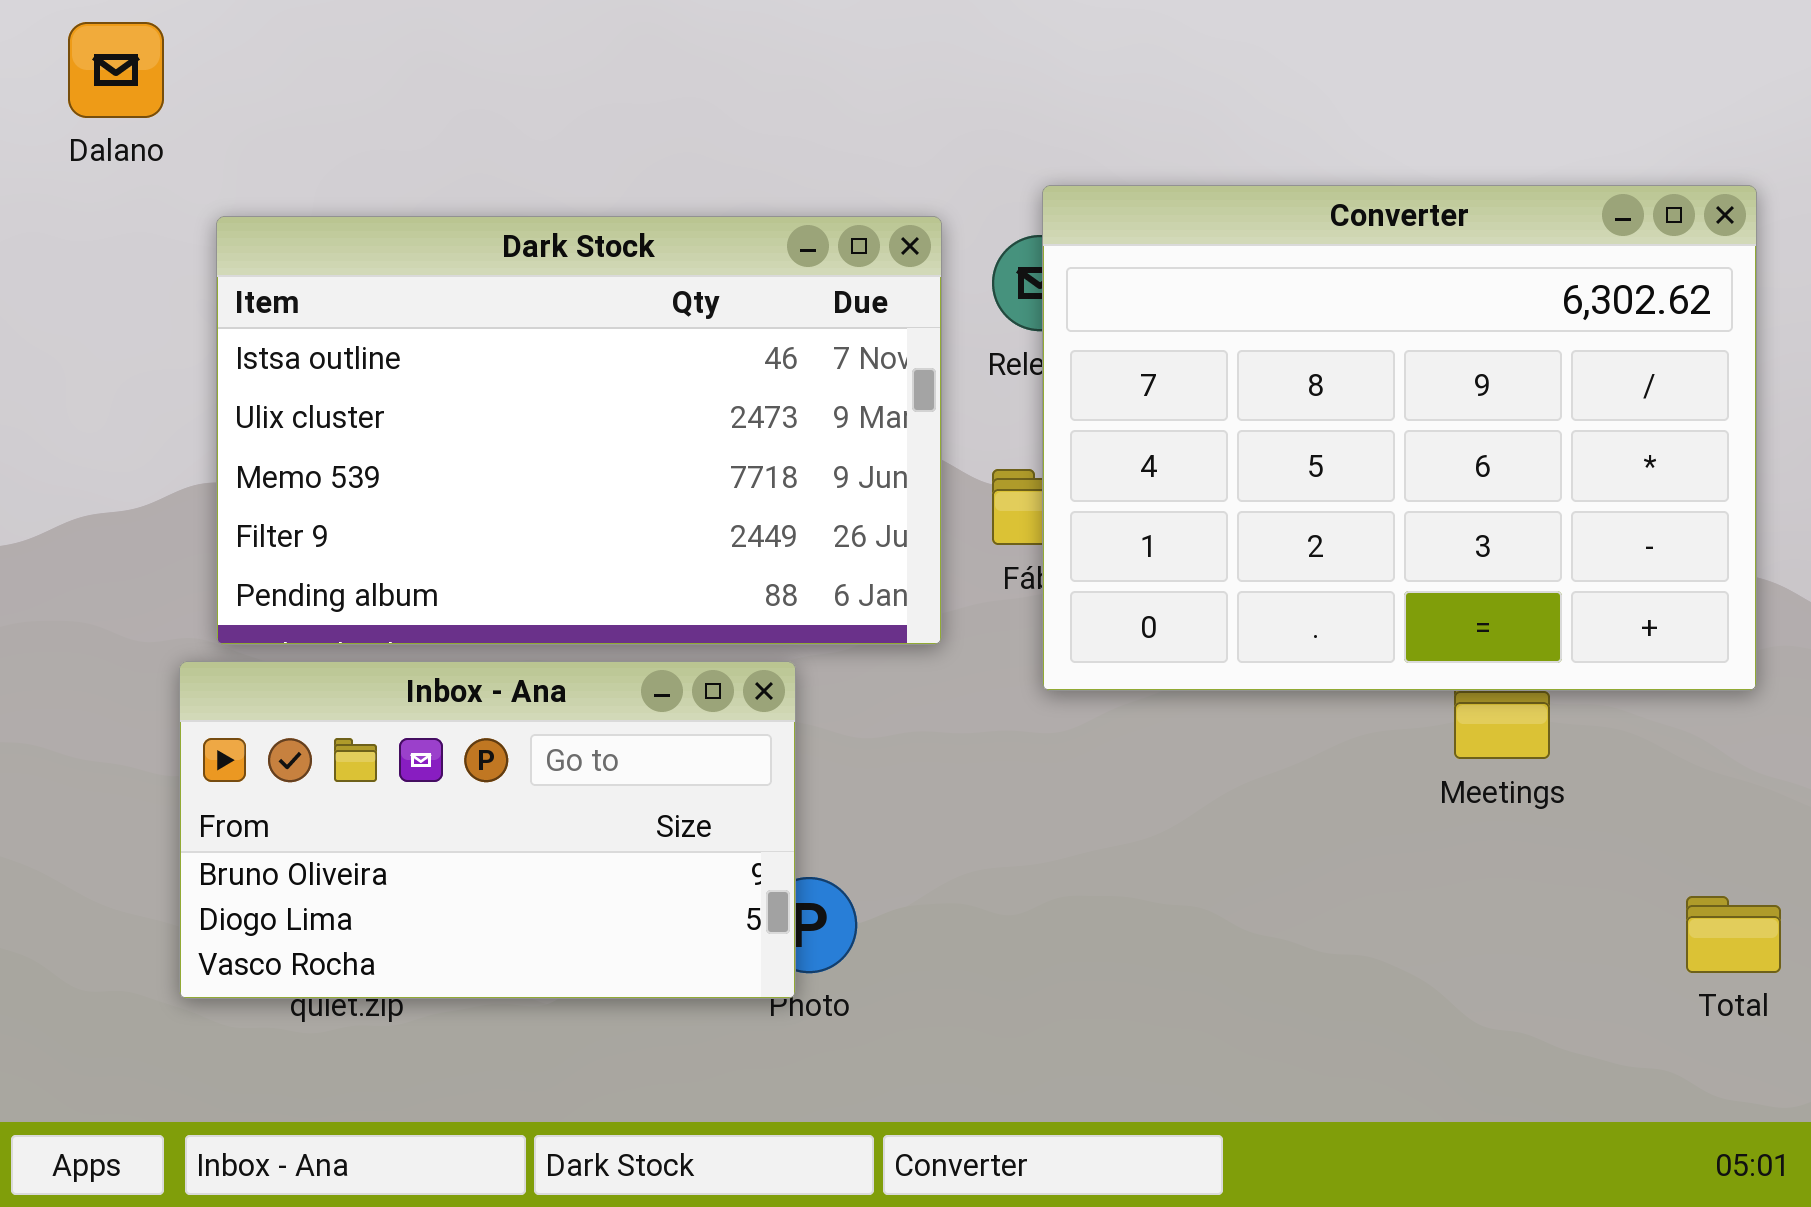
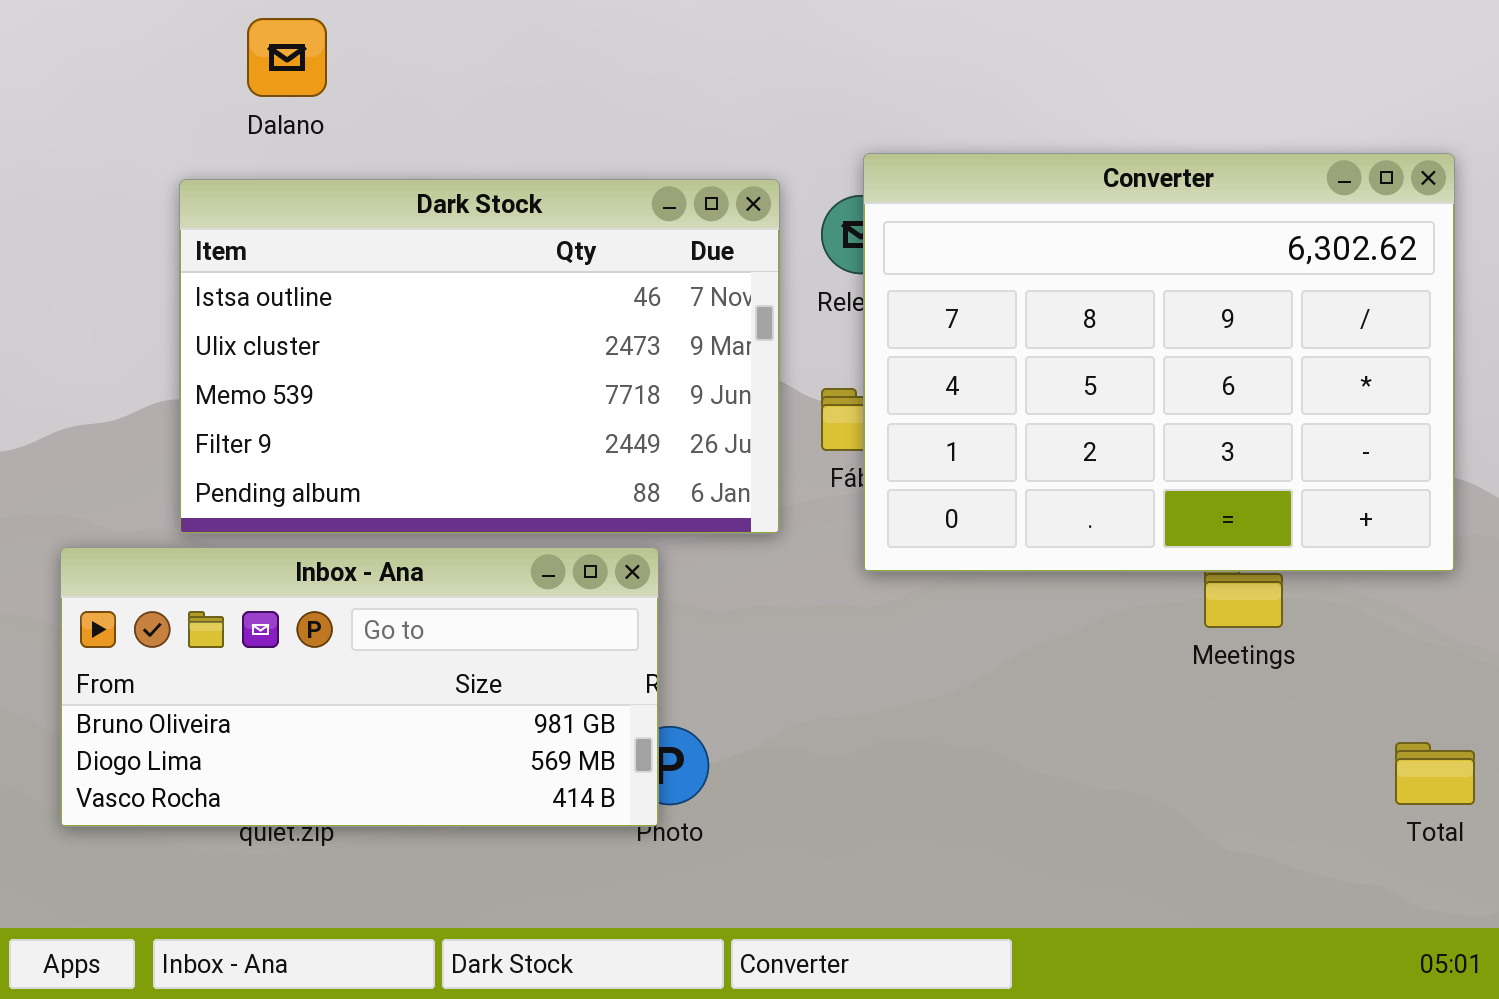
Dalano: [68,22,164,118] -> [247,18,327,97], moved
Inbox - Ana: [179,661,796,999] -> [60,547,659,827], resized

